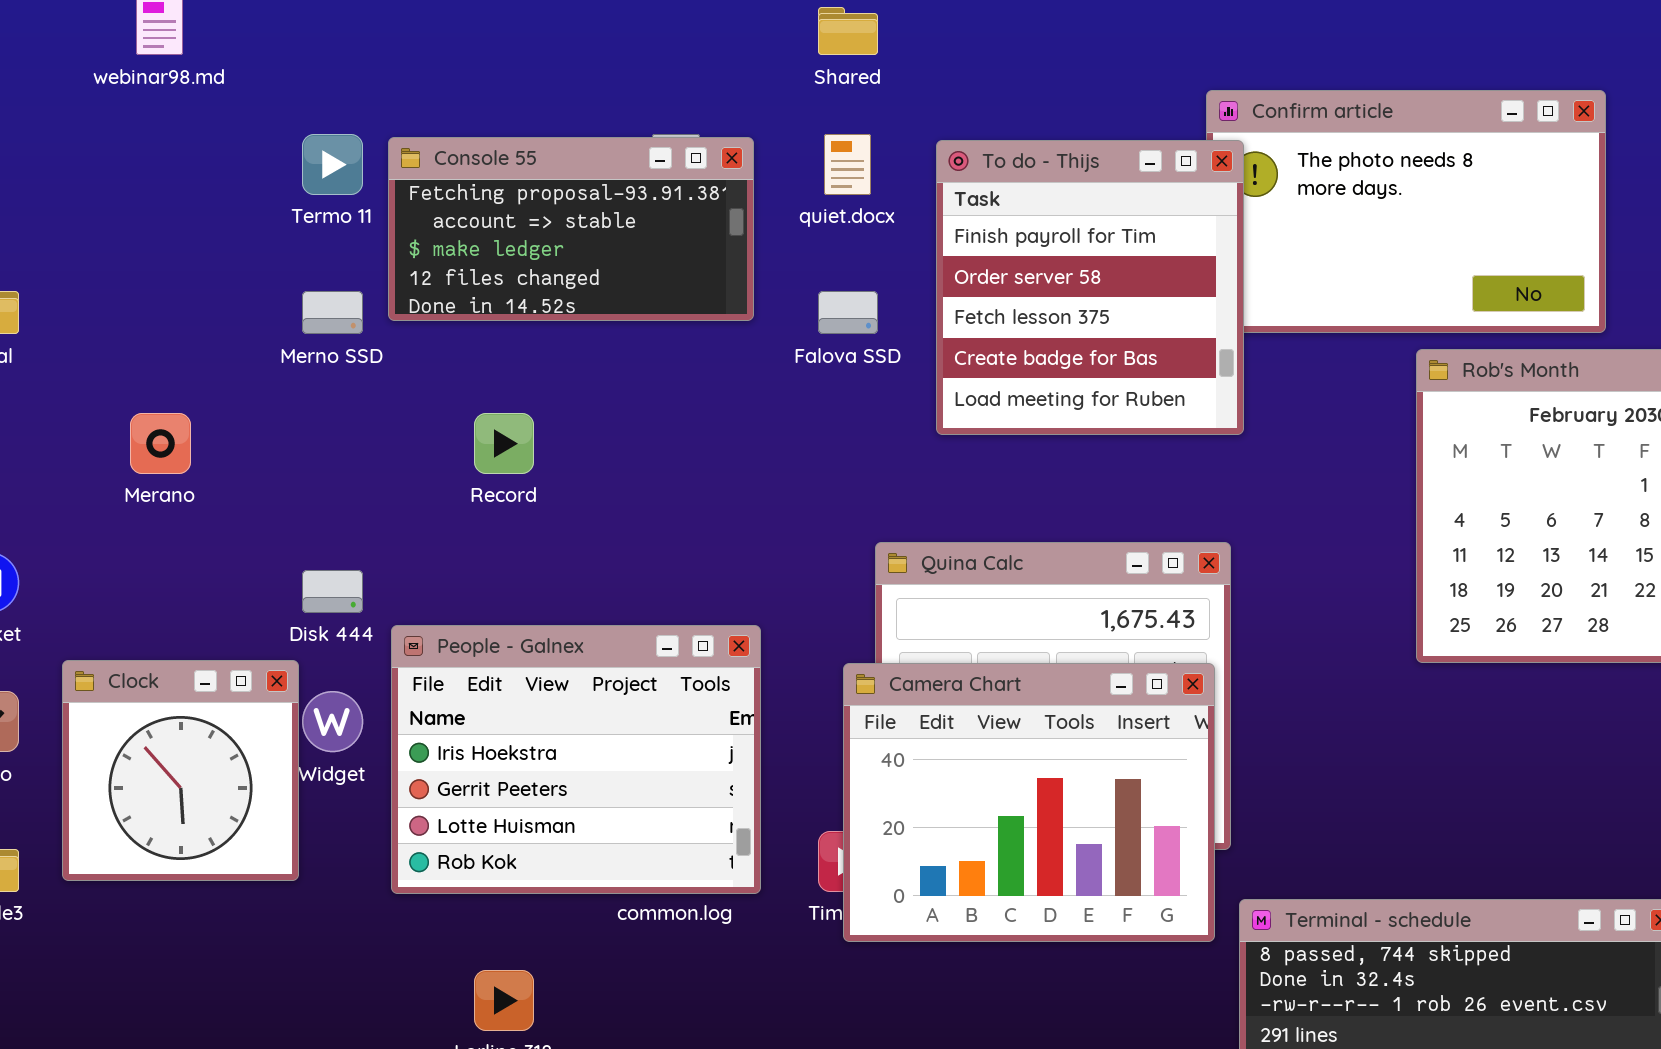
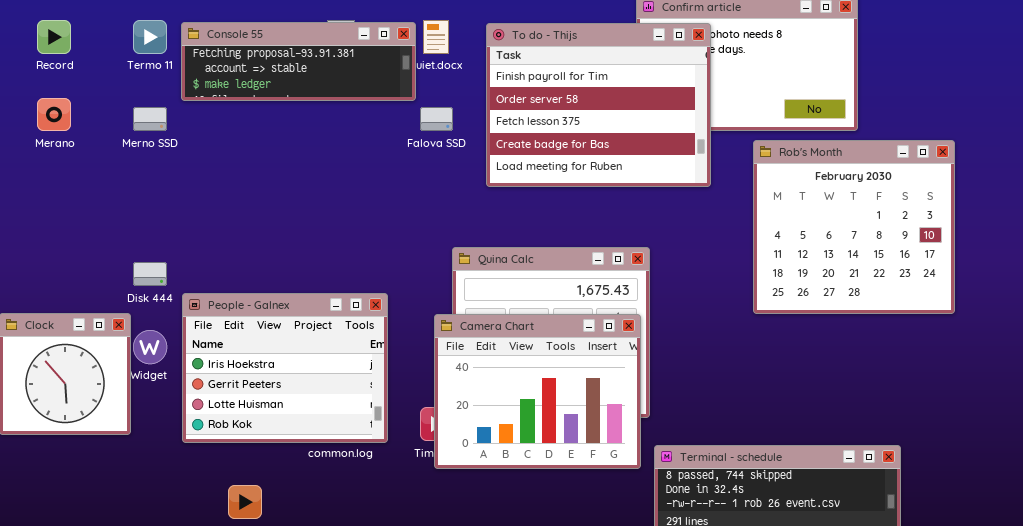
Console 55: [388,137,754,321] -> [181,22,416,101], resized
To do - Thijs: [936,140,1244,435] -> [486,23,711,187], resized
Merano: [130,413,191,474] -> [37,98,71,131], moved
Record: [474,413,534,474] -> [37,20,71,54], moved

